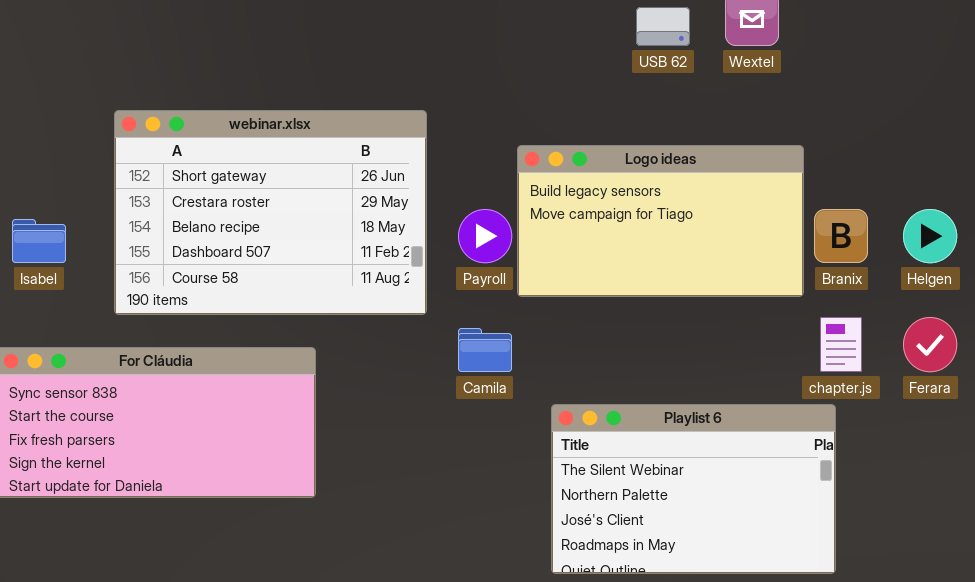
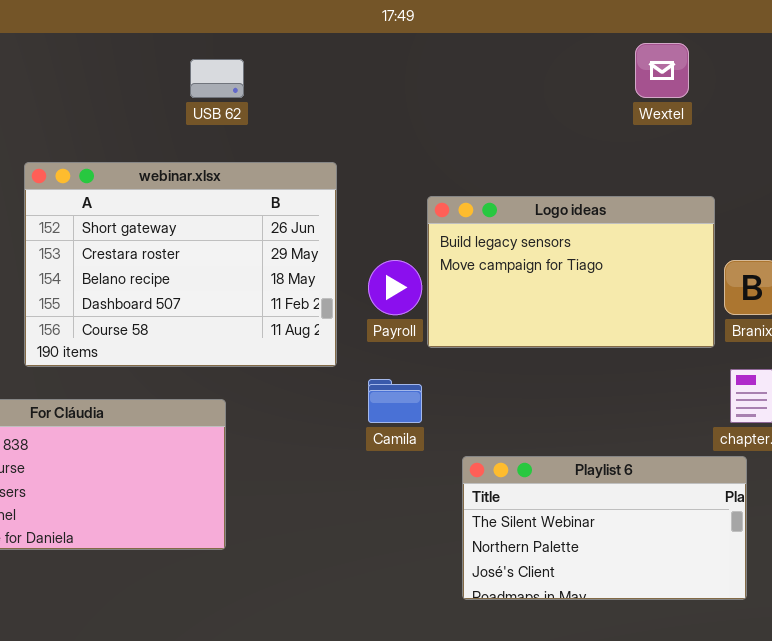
USB 62: [636,7,690,46] -> [190,59,244,98], moved
Playlist 6: [551,404,836,574] -> [462,456,747,600], resized

